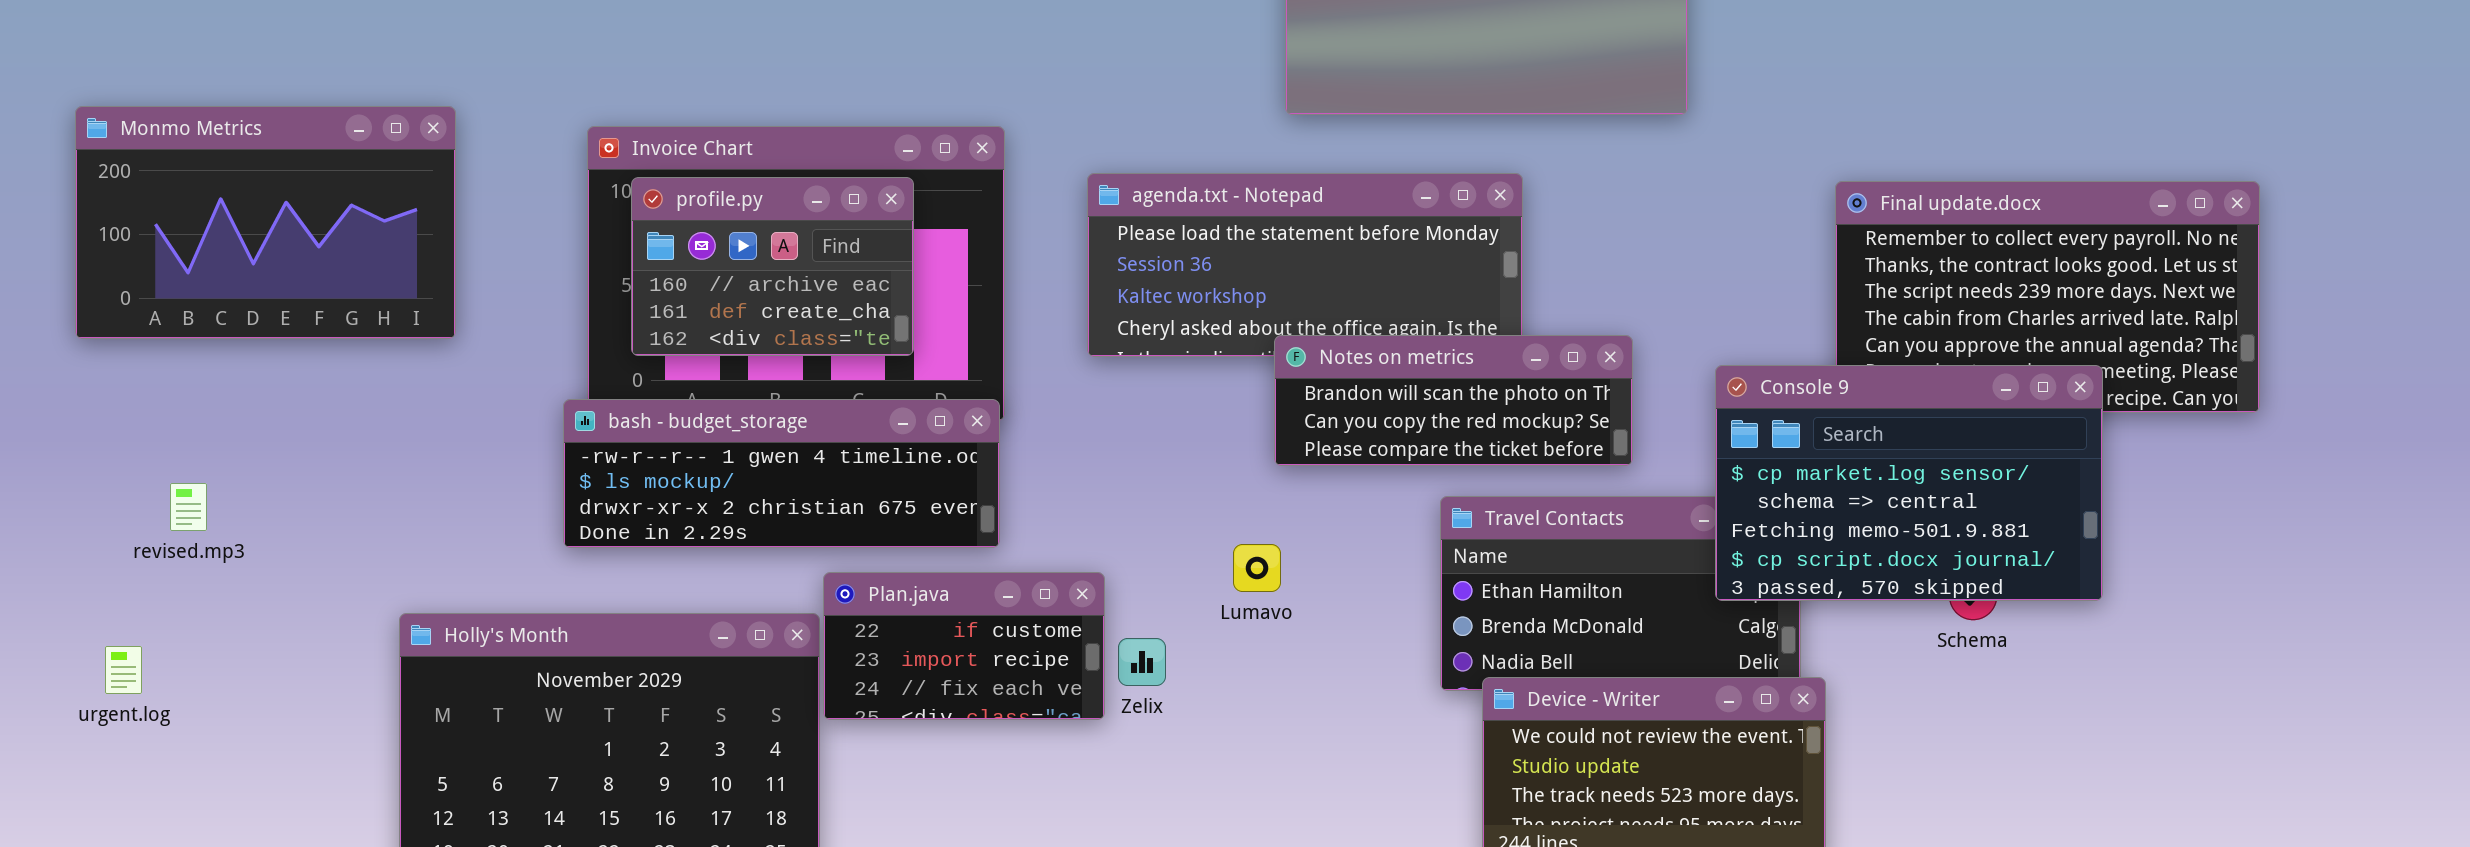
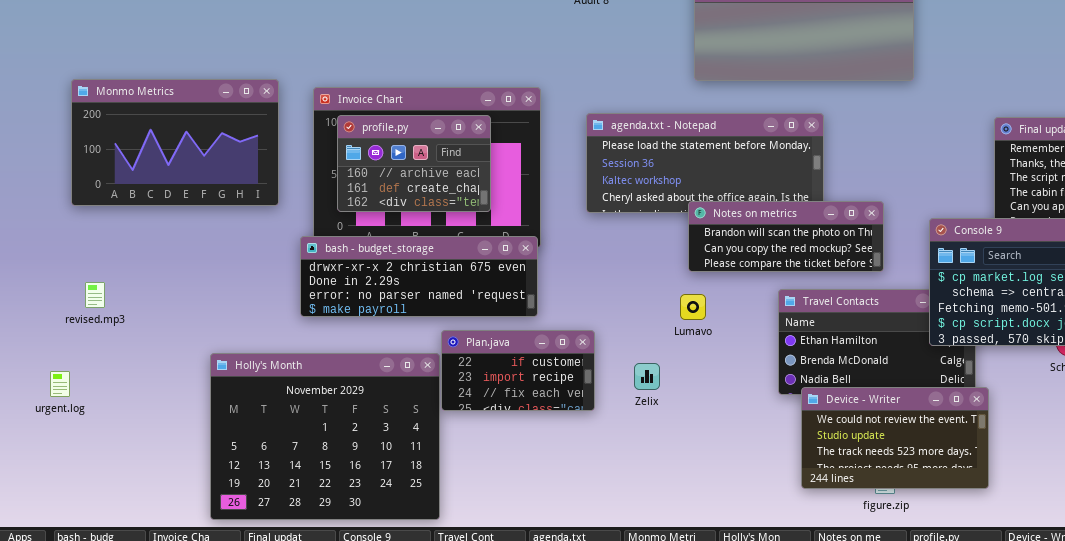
Monmo Metrics: [75,106,456,339] -> [71,79,279,206], moved
bash - budget_storage: [563,399,1000,548] -> [300,236,538,317], scrolled down 2 rows
Lumavo: [1233,544,1281,592] -> [680,294,706,320], moved
Zelix: [1118,638,1166,686] -> [634,363,660,390], moved

